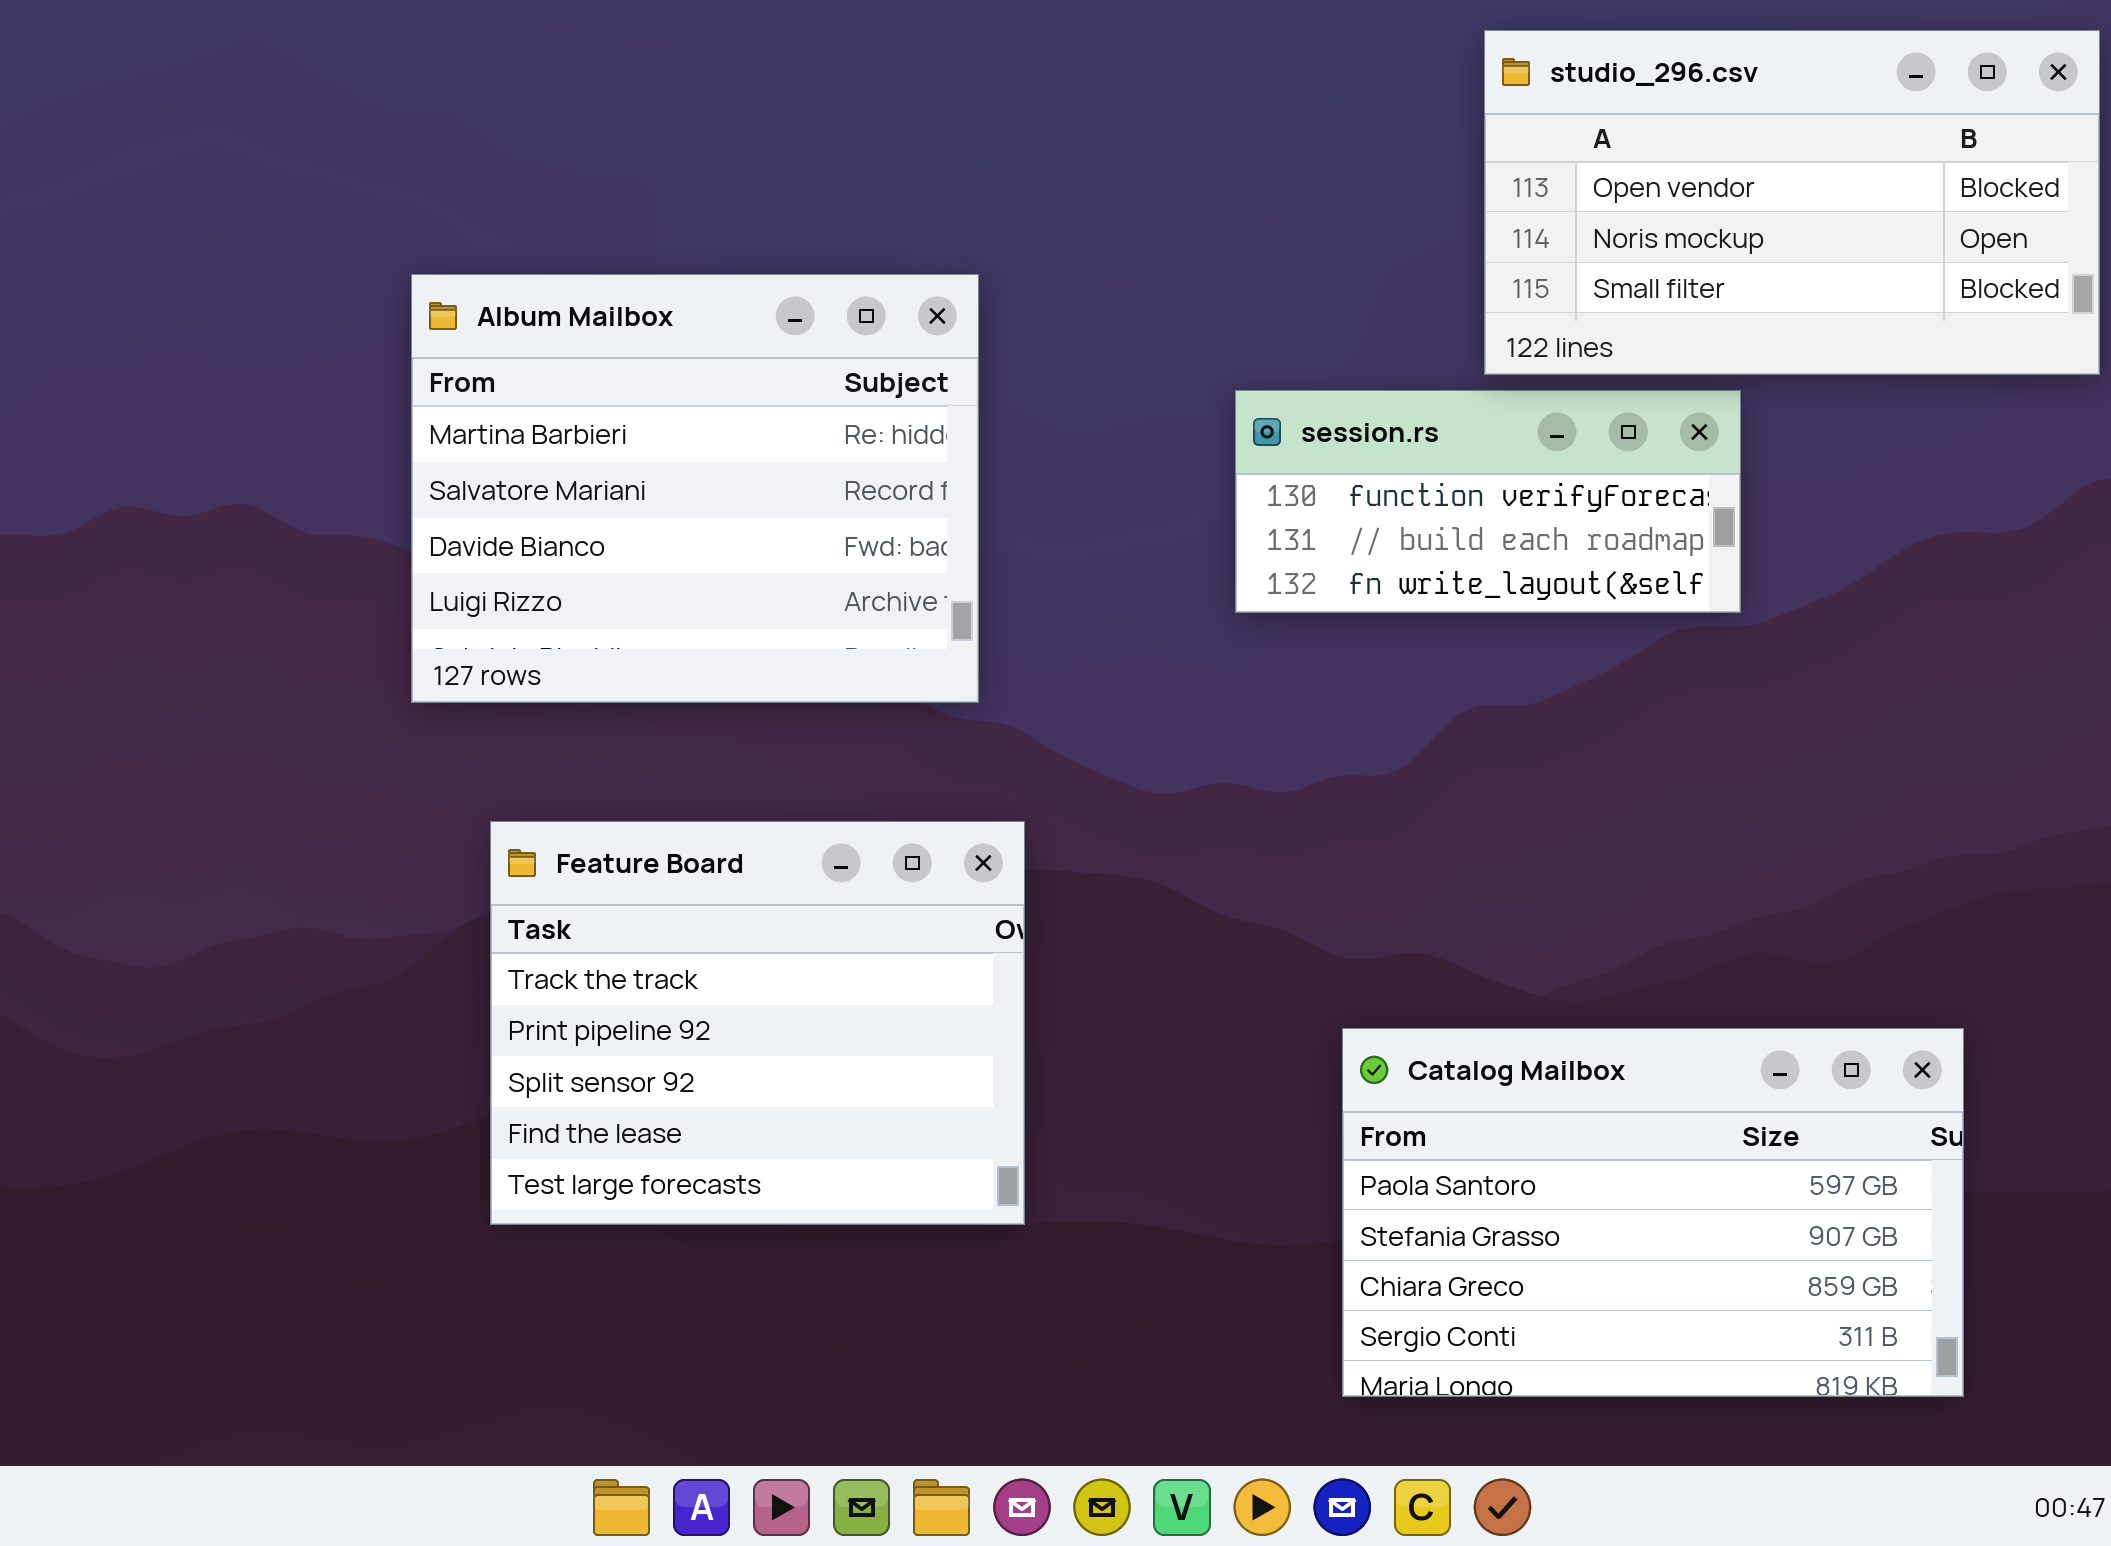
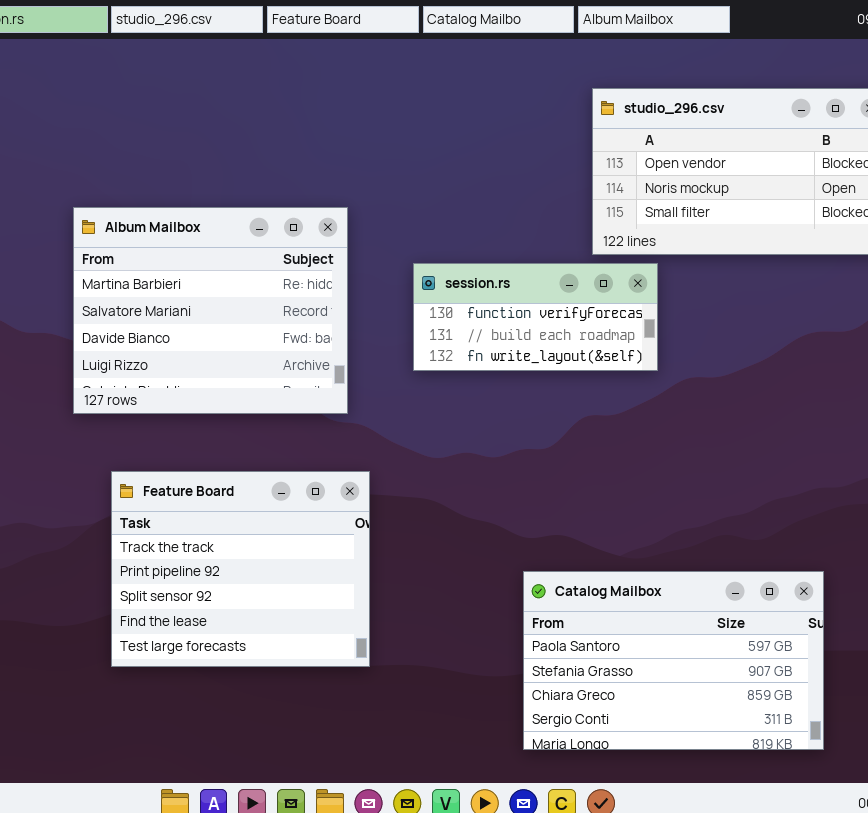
session.rs: [1235,390,1741,613] -> [413,263,658,371], moved

